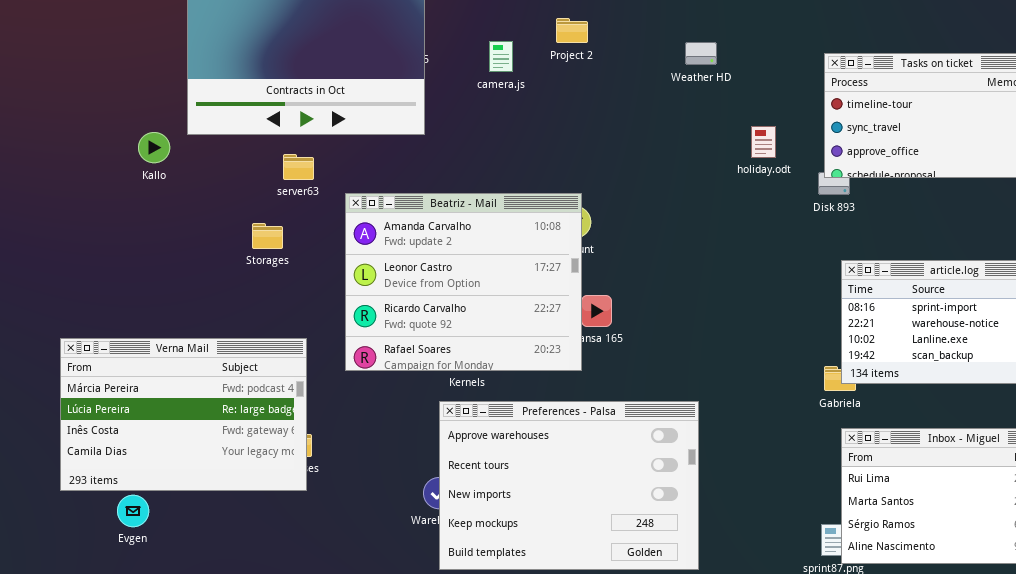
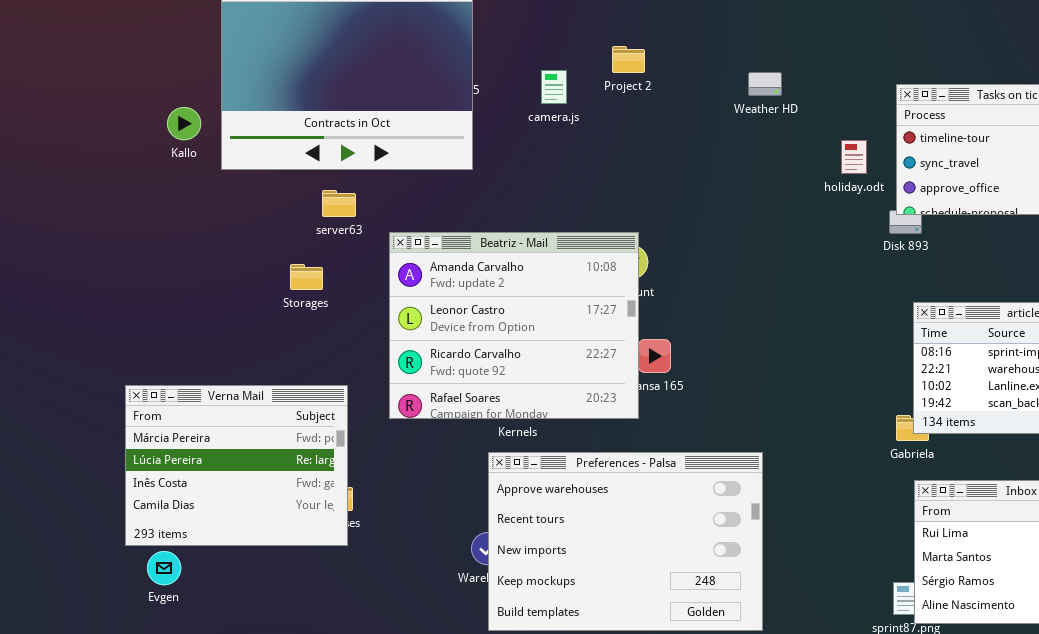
holiday.odt: [751,126,776,158] -> [841,140,867,174], moved
Kallo: [138,132,170,163] -> [167,107,201,140], moved
Verna Mail: [60,338,307,491] -> [125,385,348,546], resized

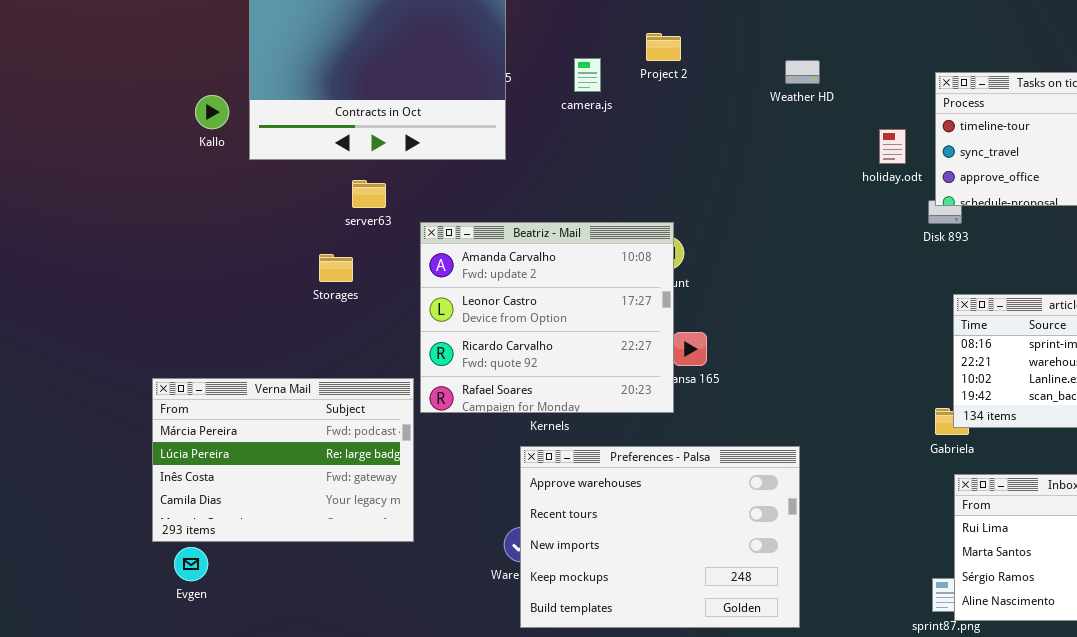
Verna Mail: [125,385,348,546] -> [152,378,414,542], resized

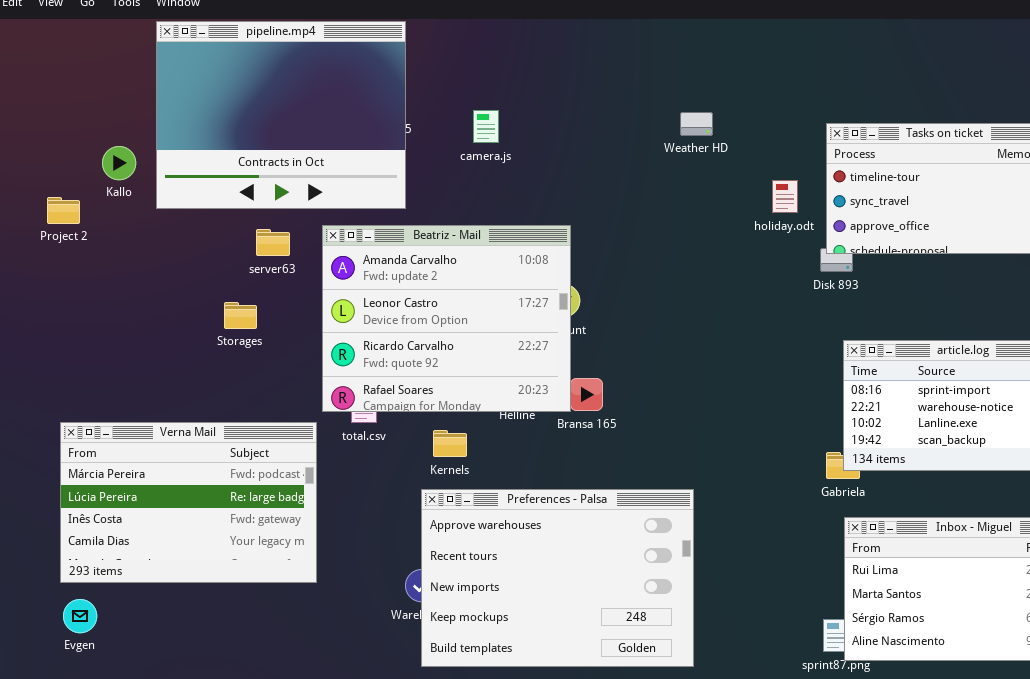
Project 2: [646,33,681,61] -> [47,197,80,224], moved
Beatriz - Mail: [420,222,674,413] -> [322,225,571,412], moved
Evgen: [174,547,208,581] -> [63,599,97,633], moved

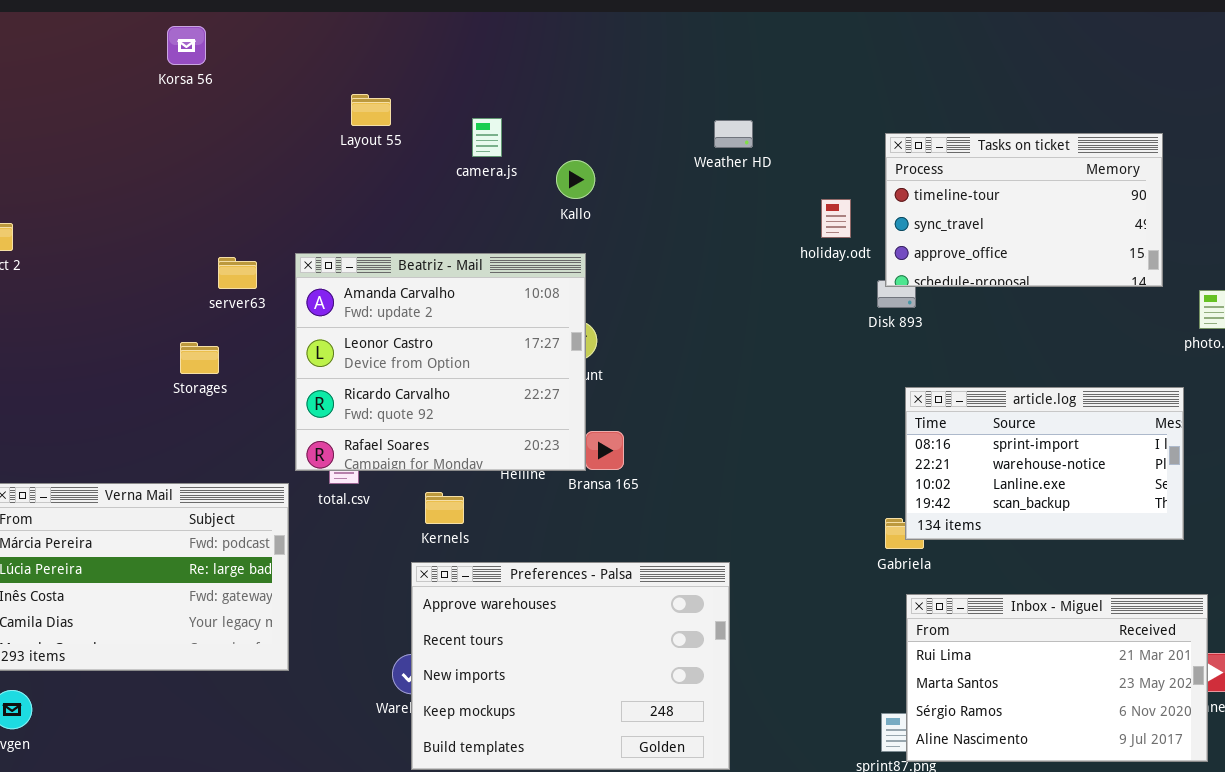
pipeline.mp4: [156,21,406,209] -> none, closed
Kallo: [102,146,136,180] -> [556,160,595,199], moved

